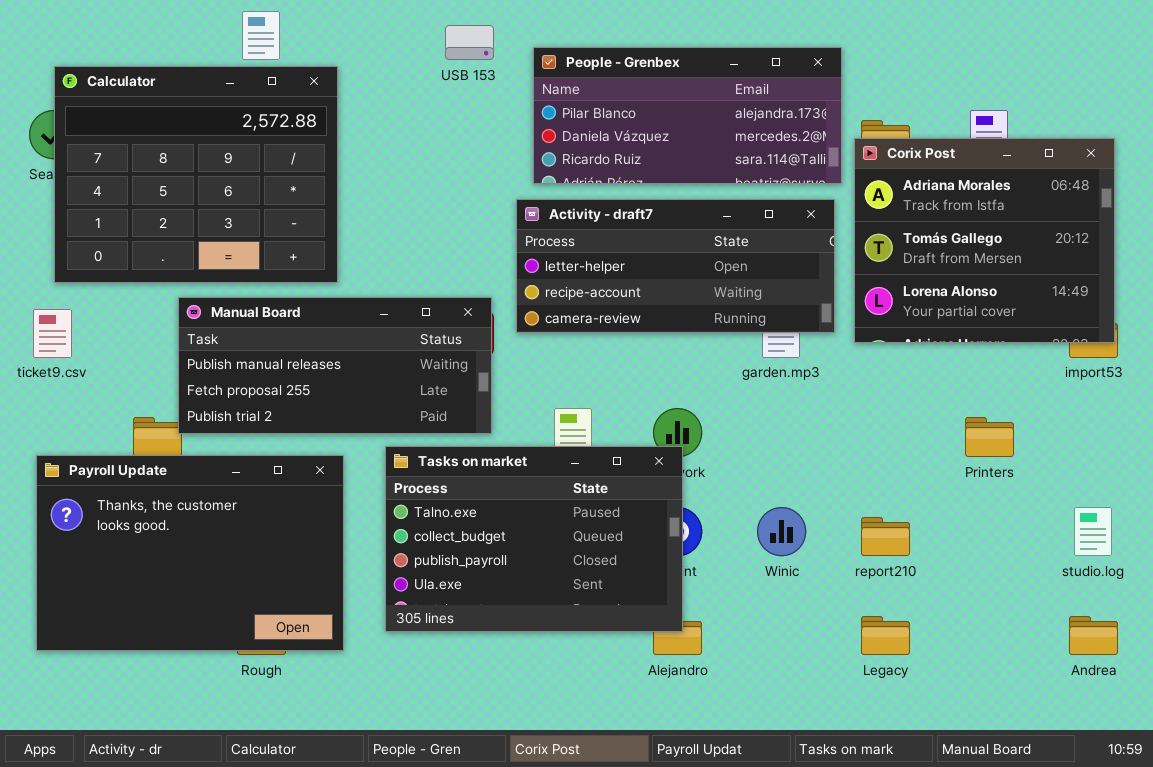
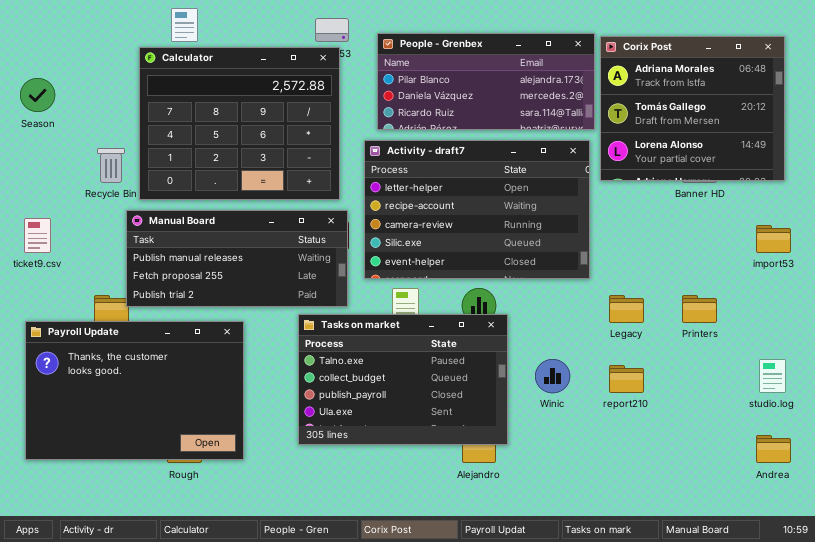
Calculator: [54,66,338,283] -> [139,47,340,200], moved
Corix Post: [854,138,1115,343] -> [600,36,785,181], moved
Activity - draft7: [516,199,835,333] -> [364,140,590,279], resized
Tasks on market: [385,446,683,632] -> [298,314,508,445], moved
Legacy: [861,616,910,655] -> [609,295,644,323], moved

